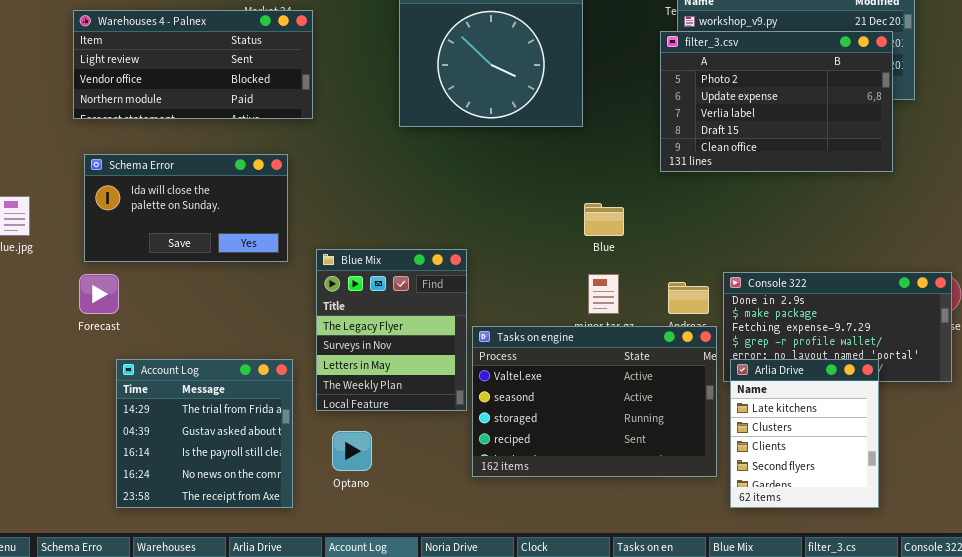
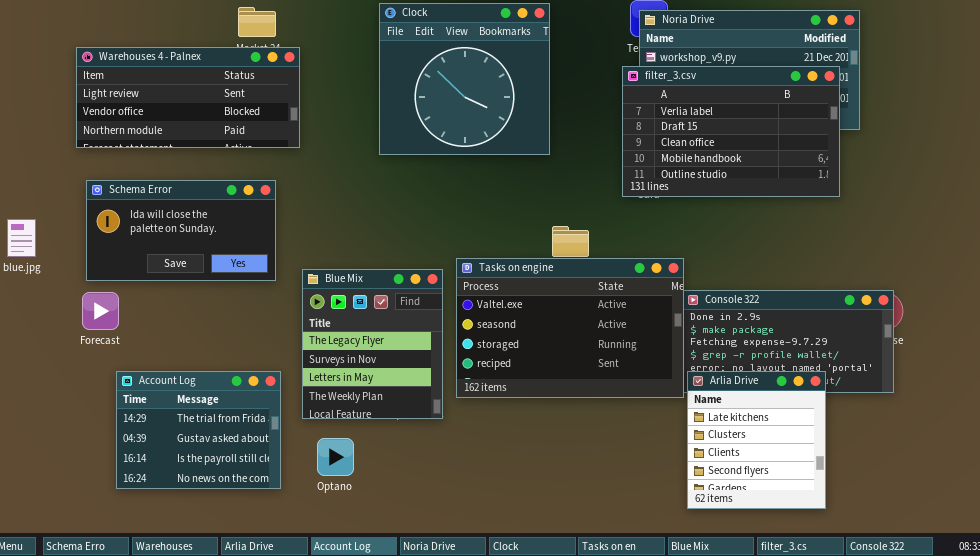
filter_3.csv: [660,31,893,172] -> [622,66,840,197], scrolled down 2 rows
Tasks on engine: [472,326,717,477] -> [456,258,684,398], moved
Account Log: [116,359,293,508] -> [116,371,281,489], resized

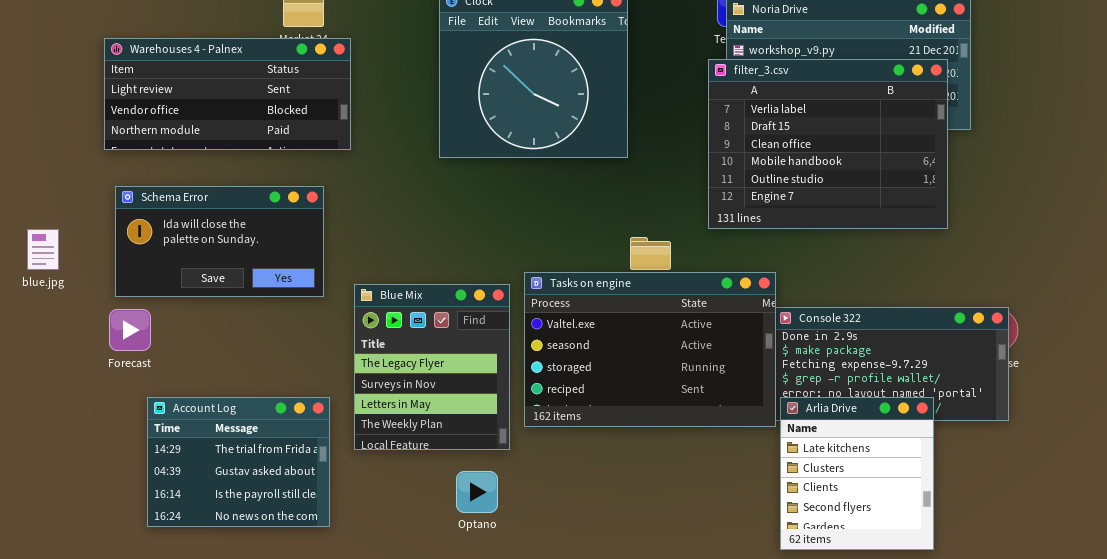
filter_3.csv: [622,66,840,197] -> [708,59,948,229], resized
Optano: [317,438,354,476] -> [456,471,498,513], moved

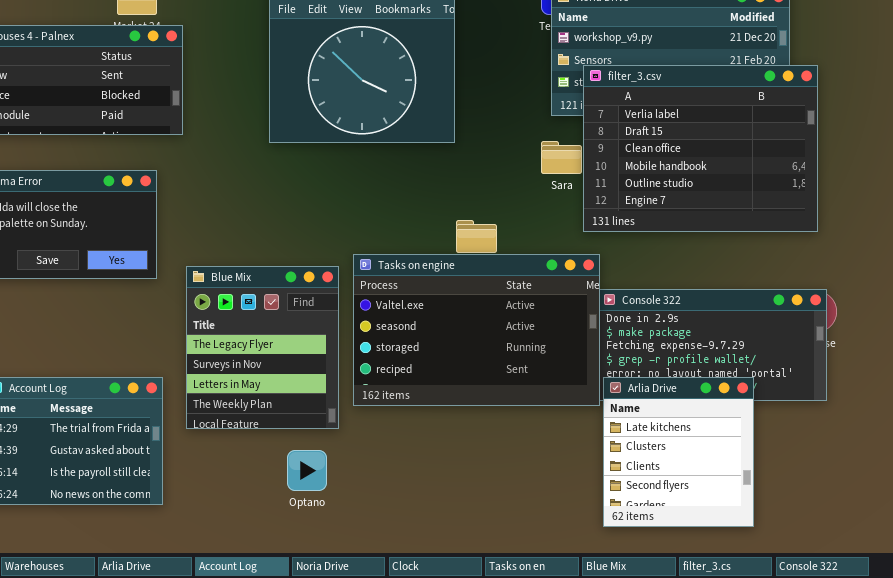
filter_3.csv: [708,59,948,229] -> [583,65,818,232], moved

